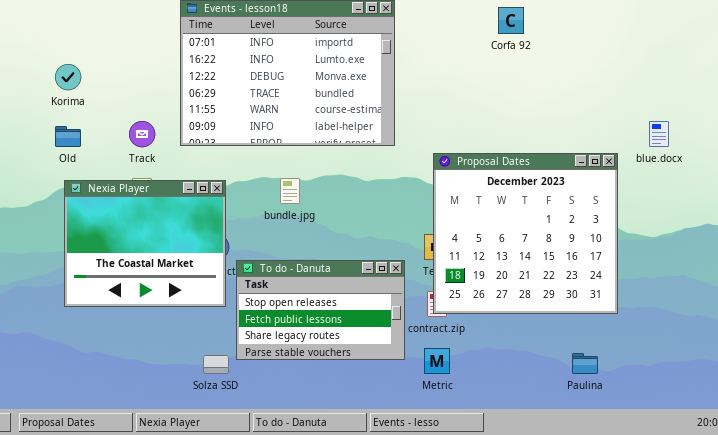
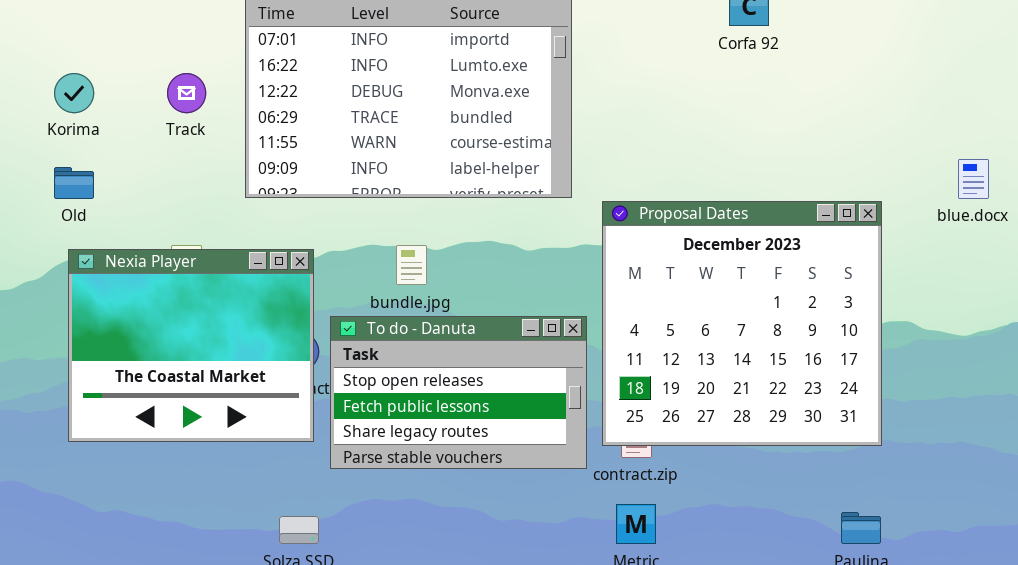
Track: [129,121,155,147] -> [167,73,206,113], moved
Proposal Dates: [433,153,618,314] -> [602,201,882,446], moved
To do - Danuta: [236,260,405,360] -> [330,316,587,469], moved

